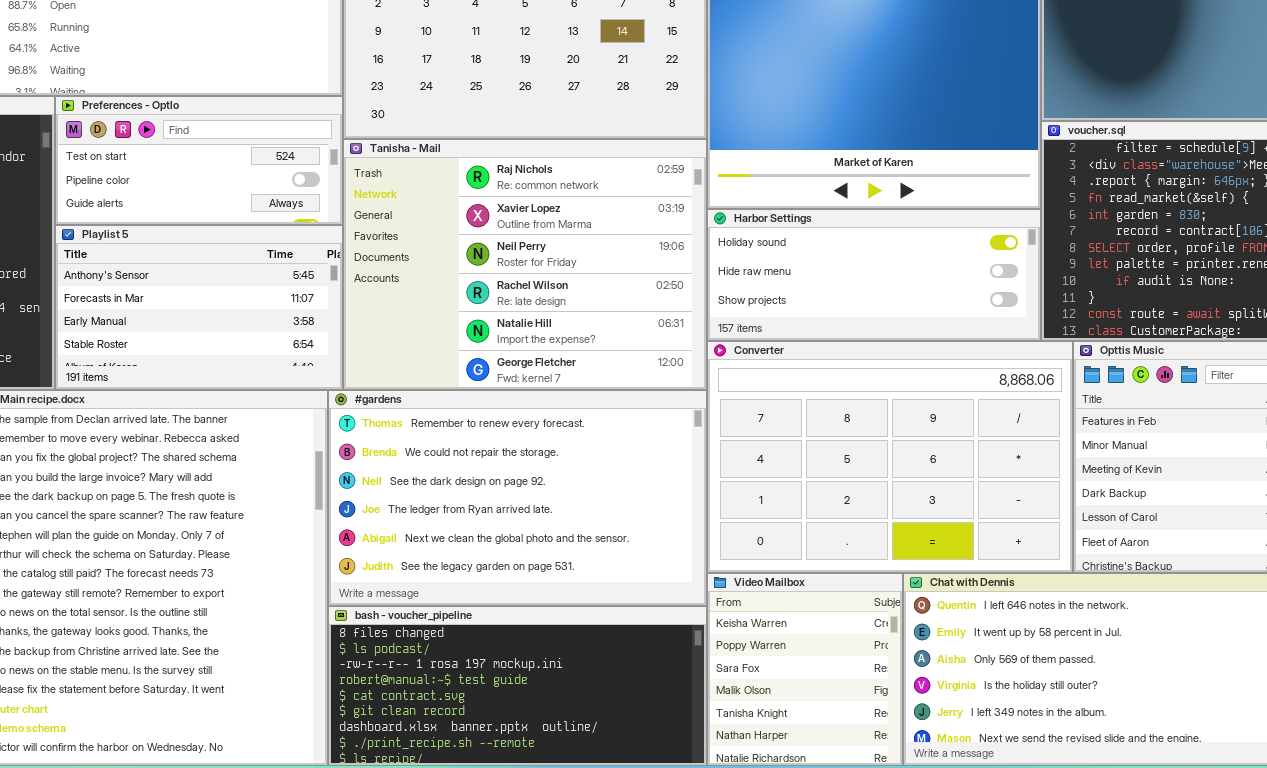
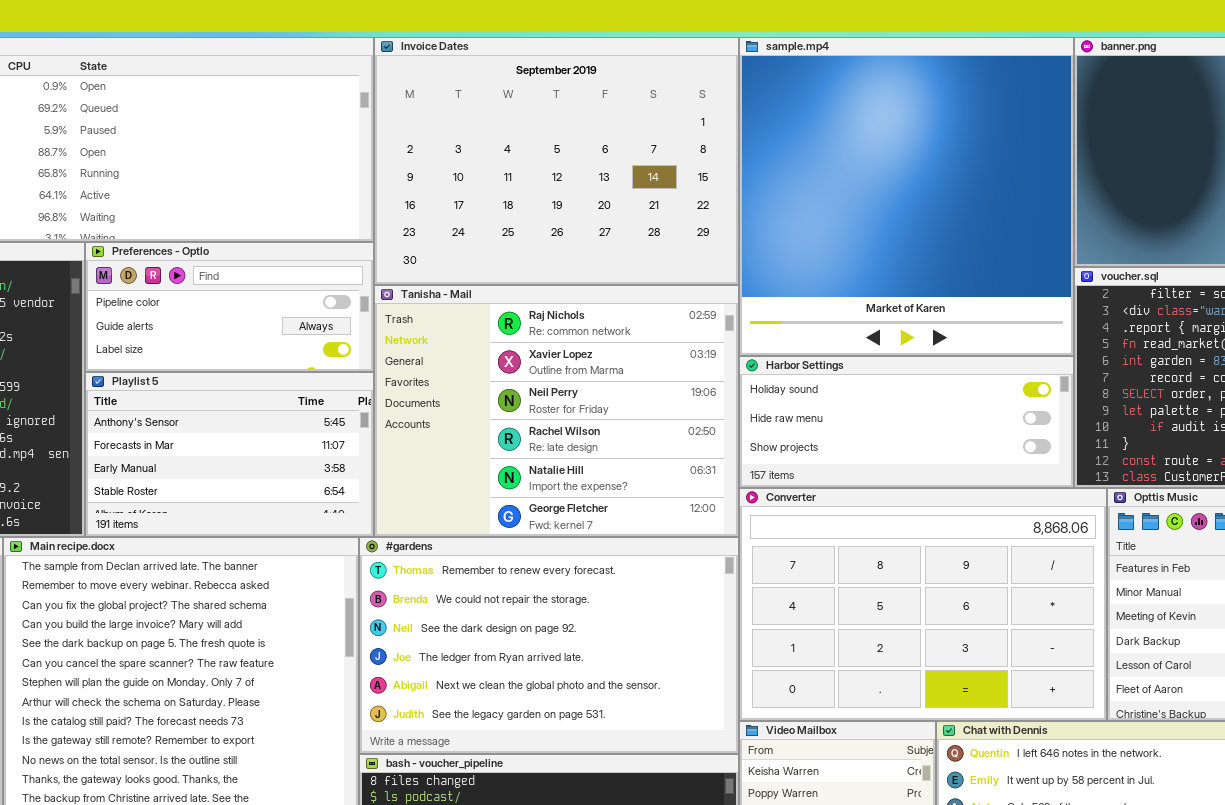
Preferences - Optlo: [55,96,343,225] -> [85,242,374,372], scrolled down 1 row

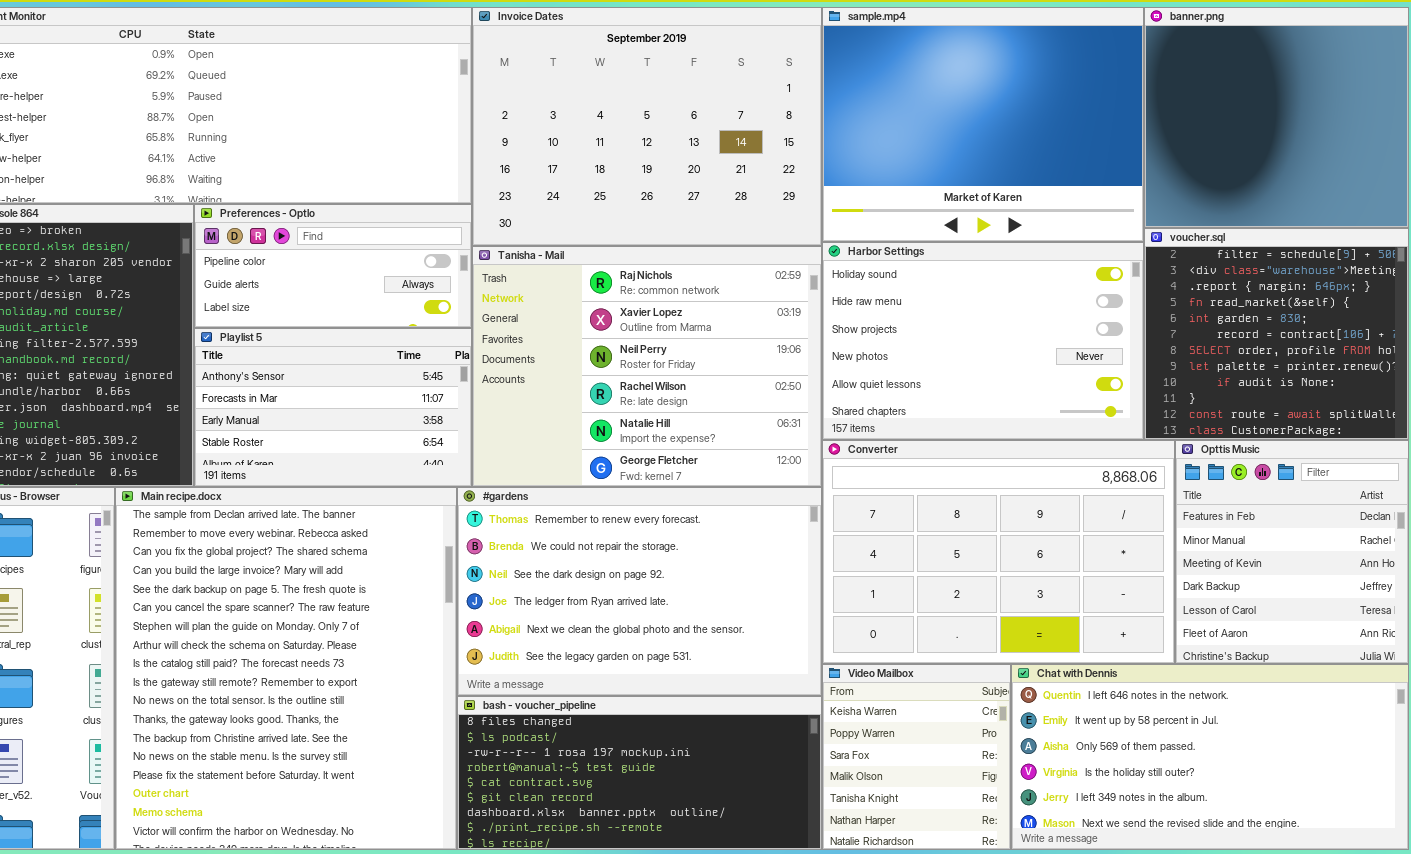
sample.mp4: [739,37,1074,356] -> [822,7,1144,242], resized
Harbor Settings: [739,356,1074,488] -> [822,242,1144,440], resized

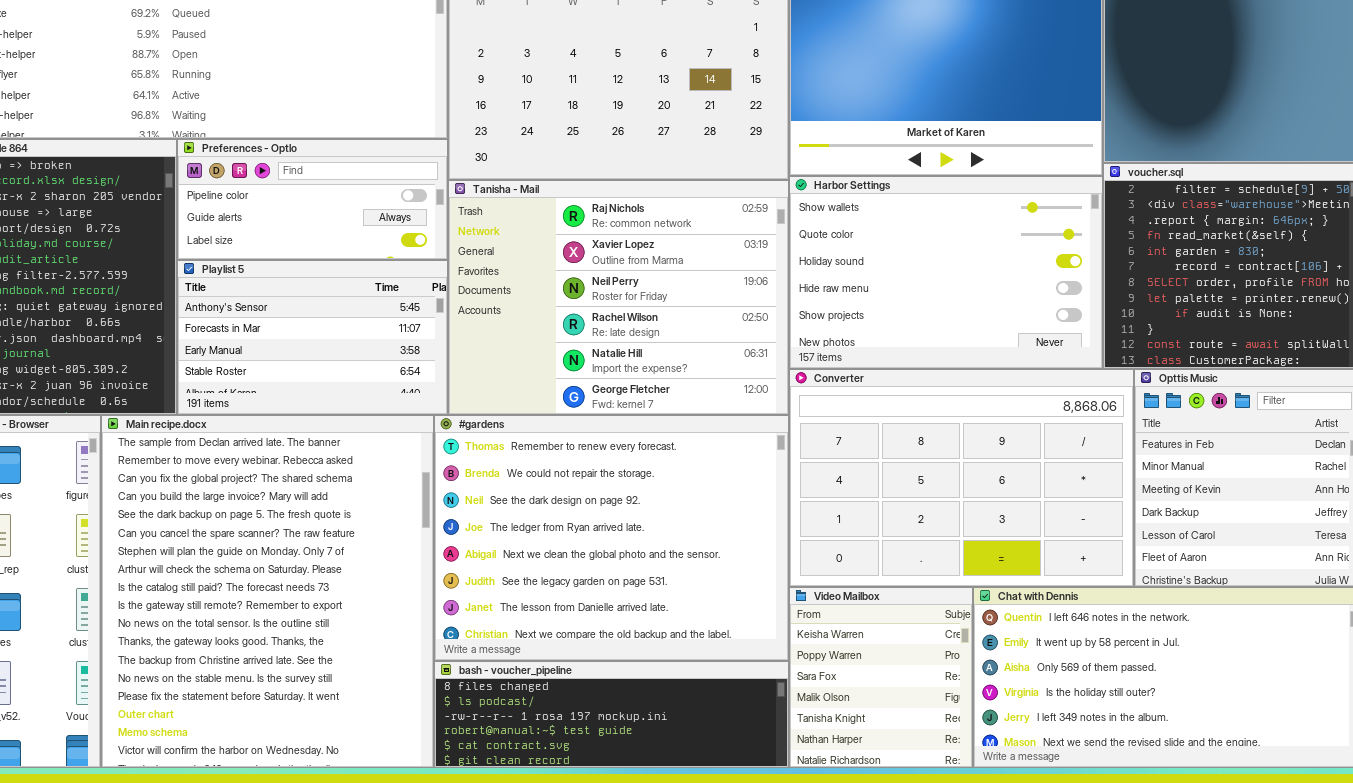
Harbor Settings: [822,242,1144,440] -> [789,176,1103,369], scrolled up 2 rows
#gardens: [457,487,822,696] -> [434,415,789,661], resized
bash - voucher_pipeline: [457,696,822,850] -> [434,661,789,768], resized

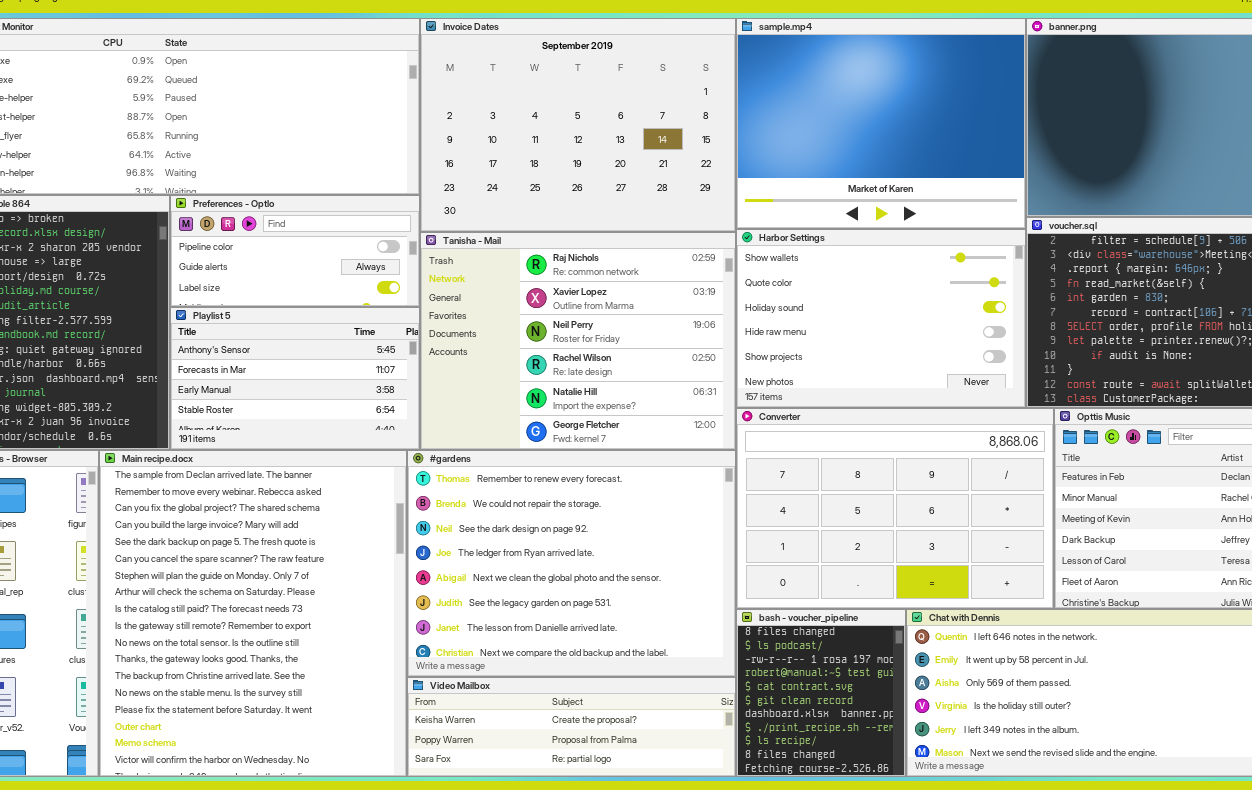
Video Mailbox: [789,587,973,768] -> [407,677,736,777], moved, resized
bash - voucher_pipeline: [434,661,789,768] -> [736,609,906,777], moved, resized

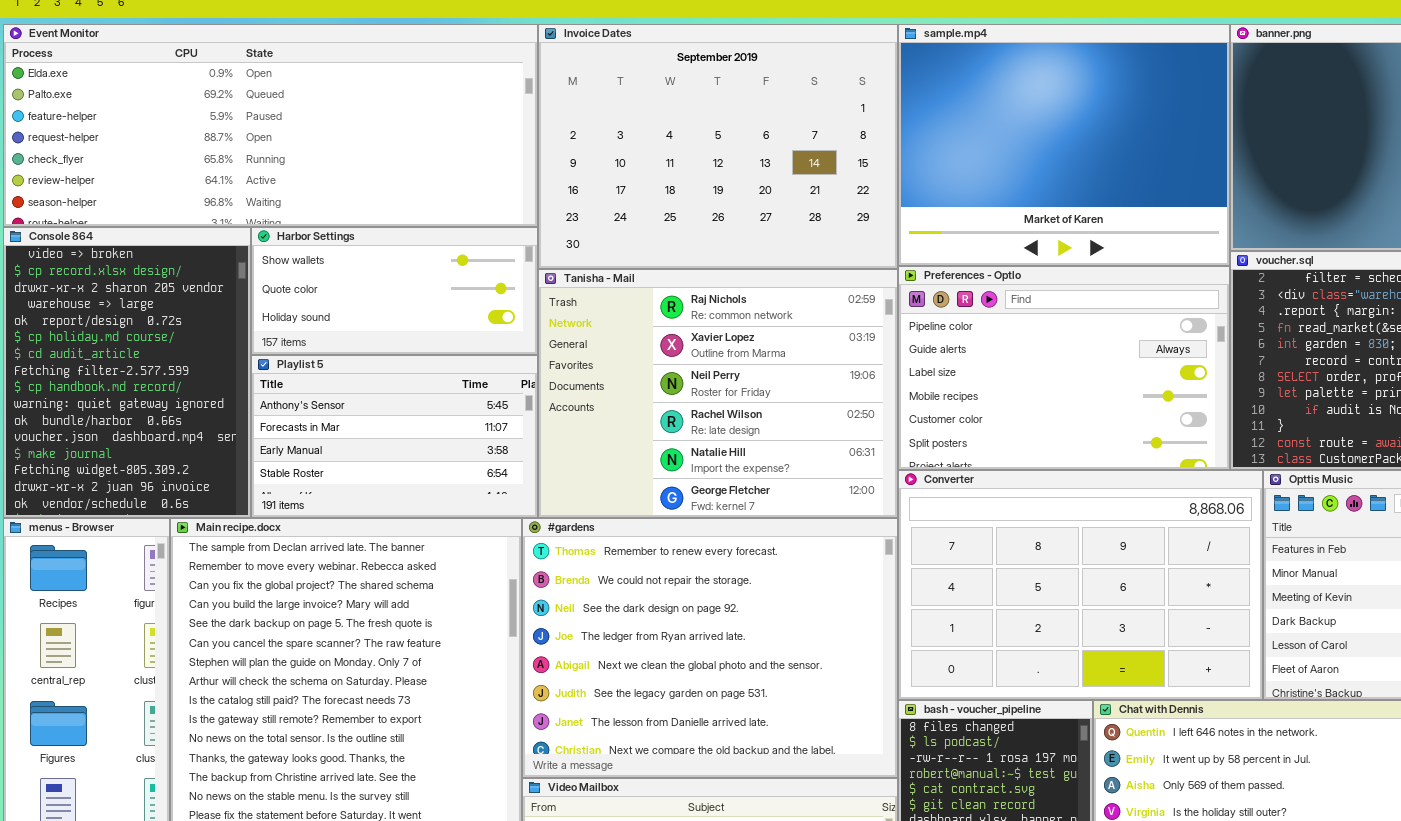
Preferences - Optlo: [170,195,420,307] -> [898,266,1230,470], moved, resized
Harbor Settings: [736,229,1026,408] -> [251,227,538,355], moved, resized

